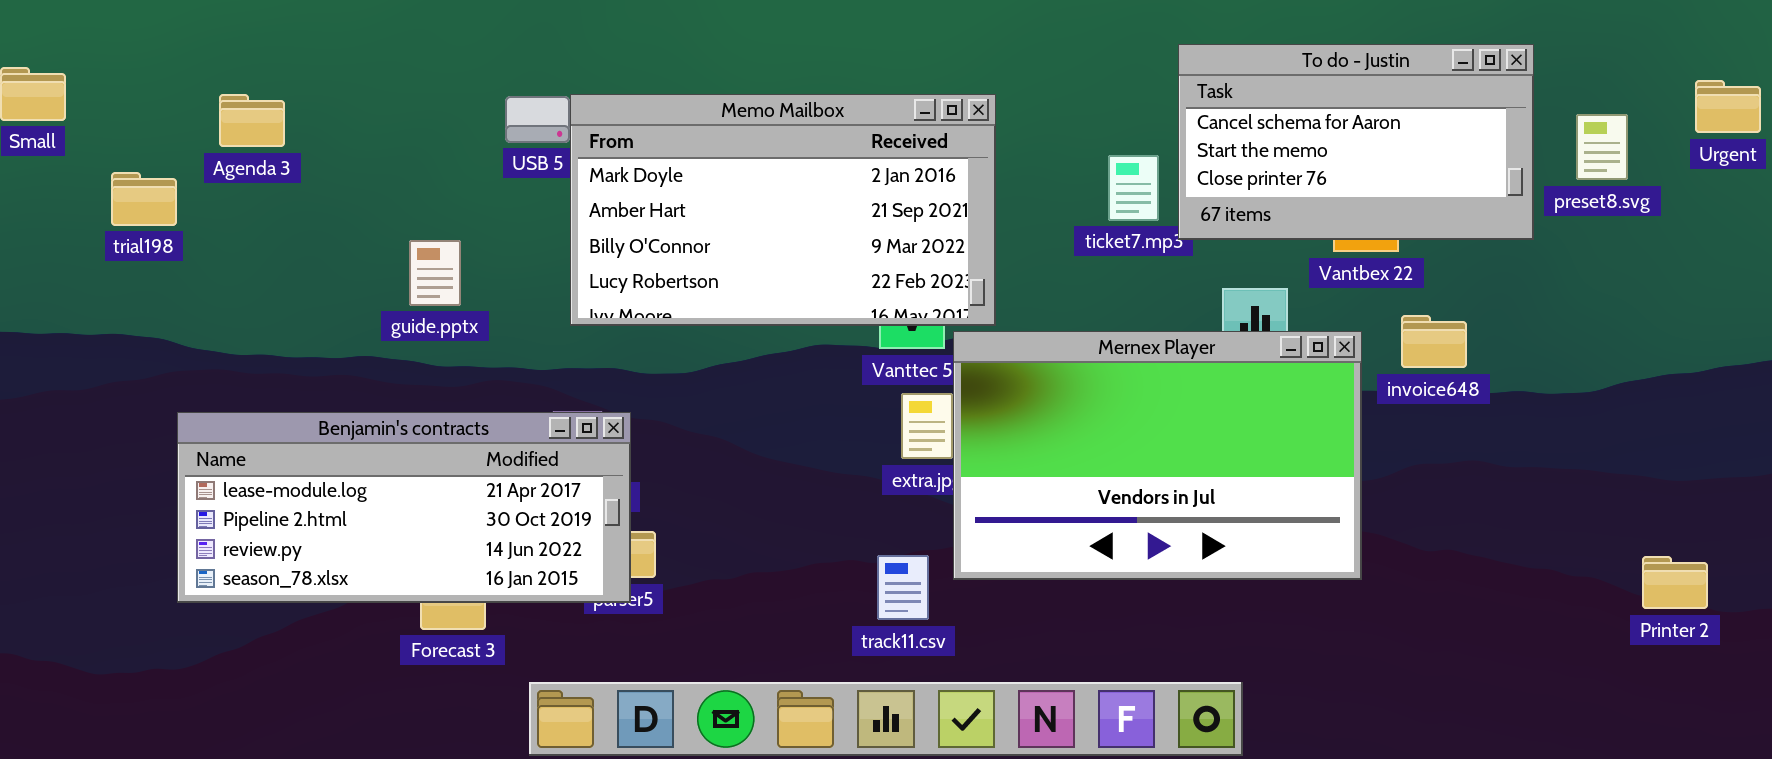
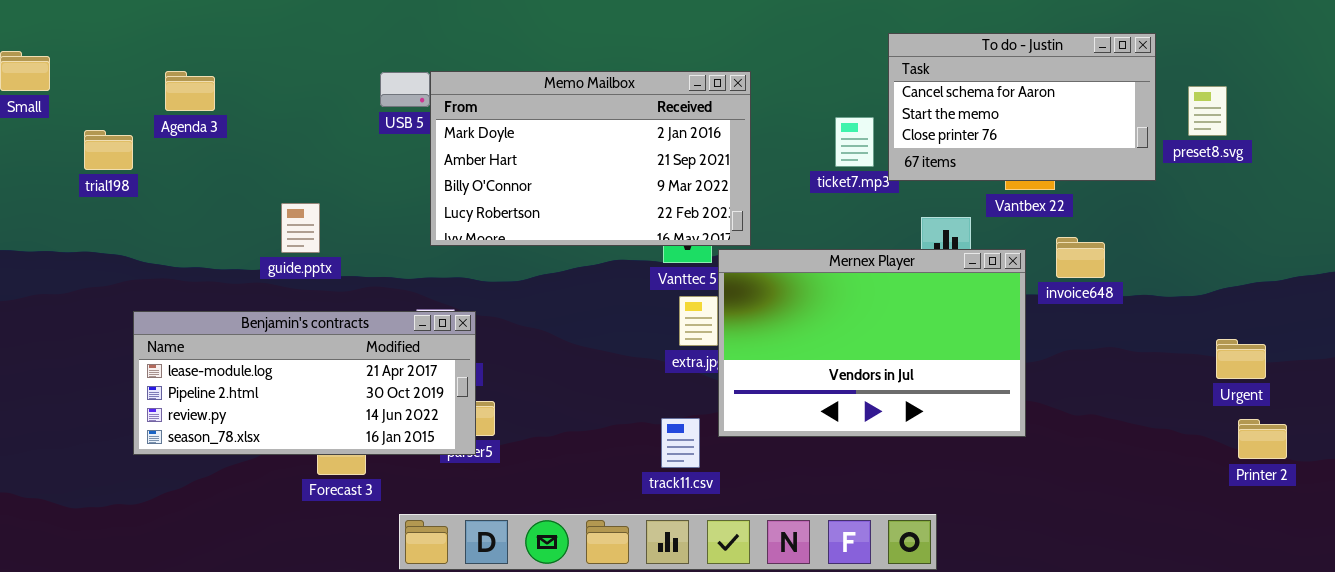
Urgent: [1695,80,1761,133] -> [1216,339,1266,379], moved
guide.pptx: [409,240,461,306] -> [281,203,320,253], moved

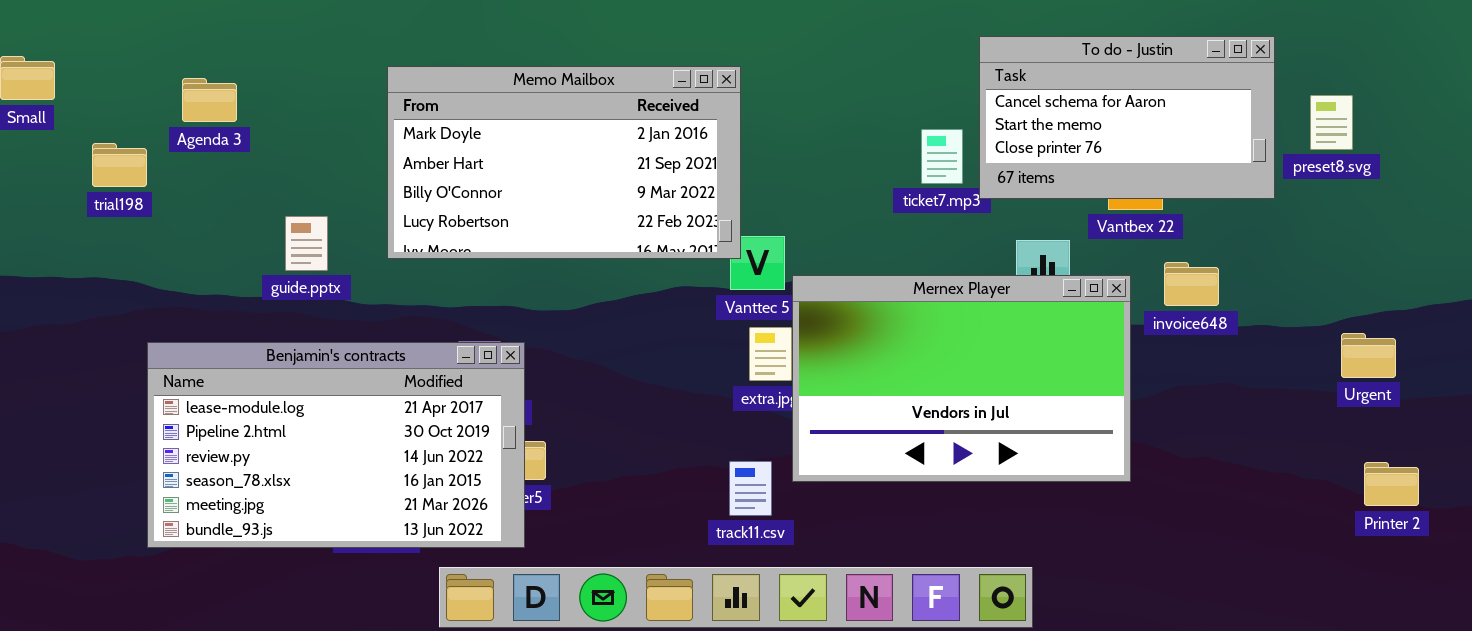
Memo Mailbox: [430,71,751,246] -> [387,66,741,259], moved
guide.pptx: [281,203,320,253] -> [285,216,328,271], moved
Benjamin's contracts: [133,311,476,455] -> [147,342,525,548], resized
Urgent: [1216,339,1266,379] -> [1341,333,1396,378], moved

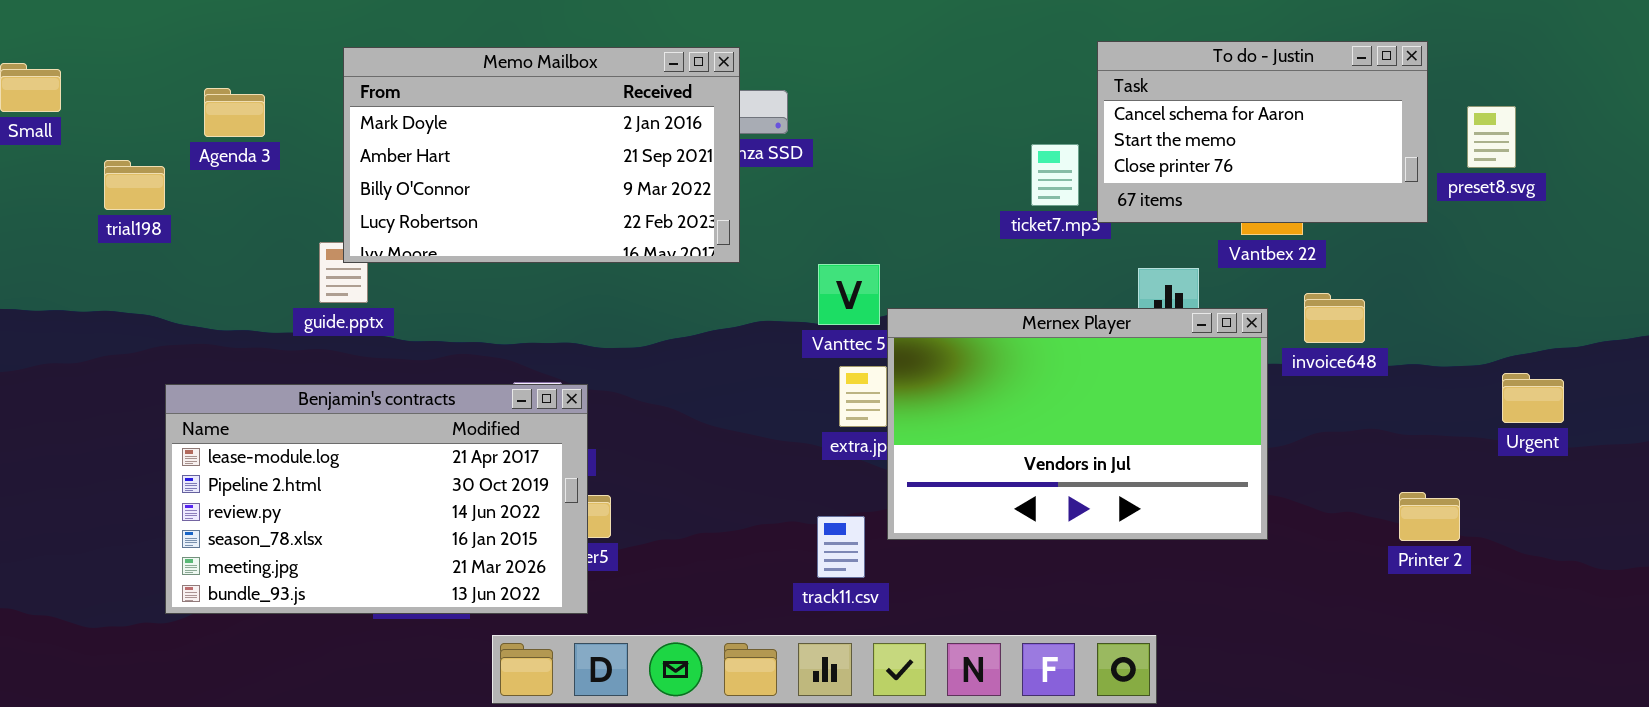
Memo Mailbox: [387,66,741,259] -> [343,47,740,263], moved
Printer 2: [1364,462,1419,506] -> [1399,492,1460,541], moved

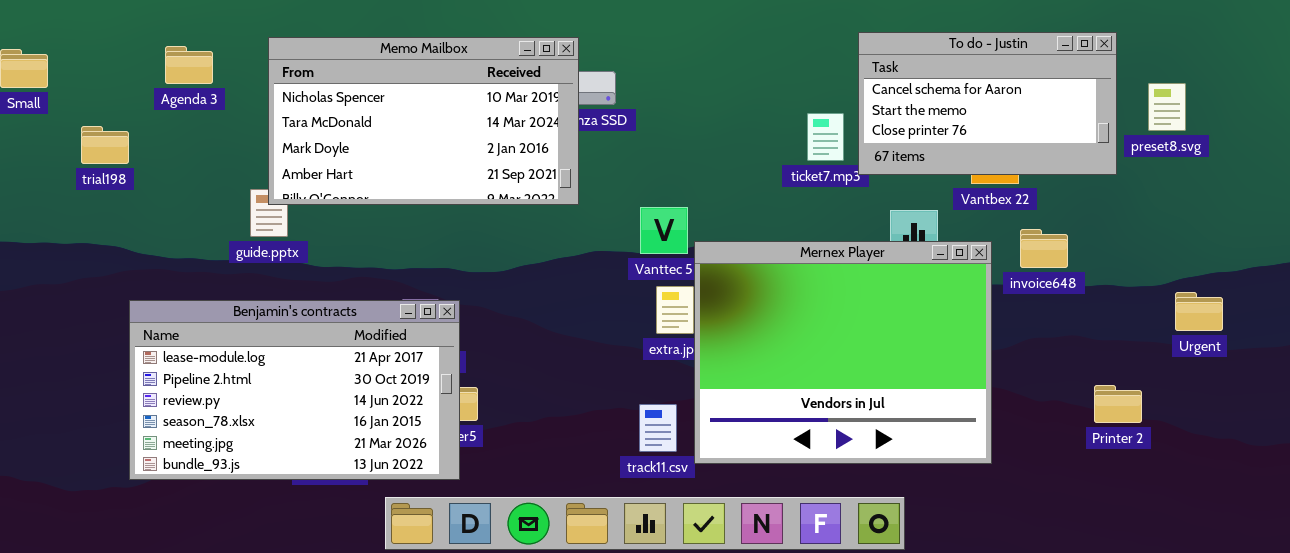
Memo Mailbox: [343,47,740,263] -> [268,37,579,205], scrolled up 2 rows
Agenda 3: [204,88,265,137] -> [165,46,213,84], moved
Mernex Player: [887,308,1268,540] -> [694,241,992,464], resized

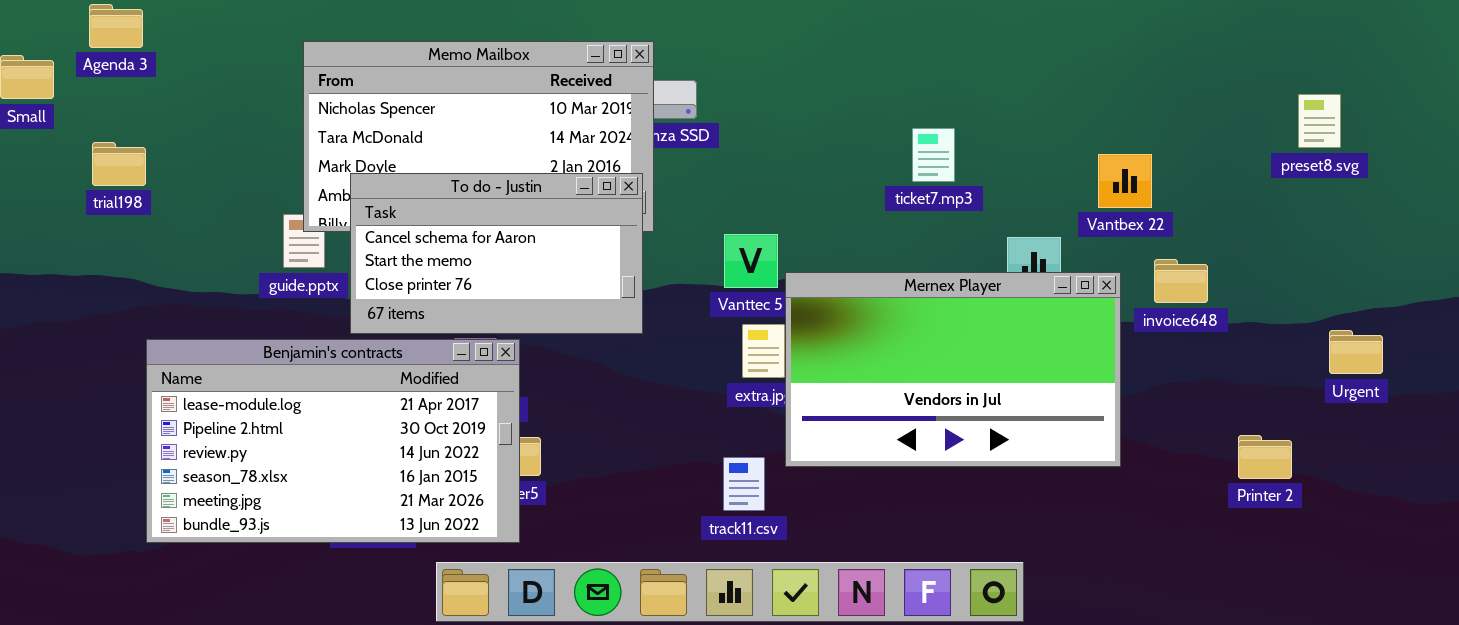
To do - Justin: [858,32,1117,175] -> [350,173,643,334], moved
Agenda 3: [165,46,213,84] -> [89,4,143,48], moved
Mernex Player: [694,241,992,464] -> [785,272,1121,467], resized

